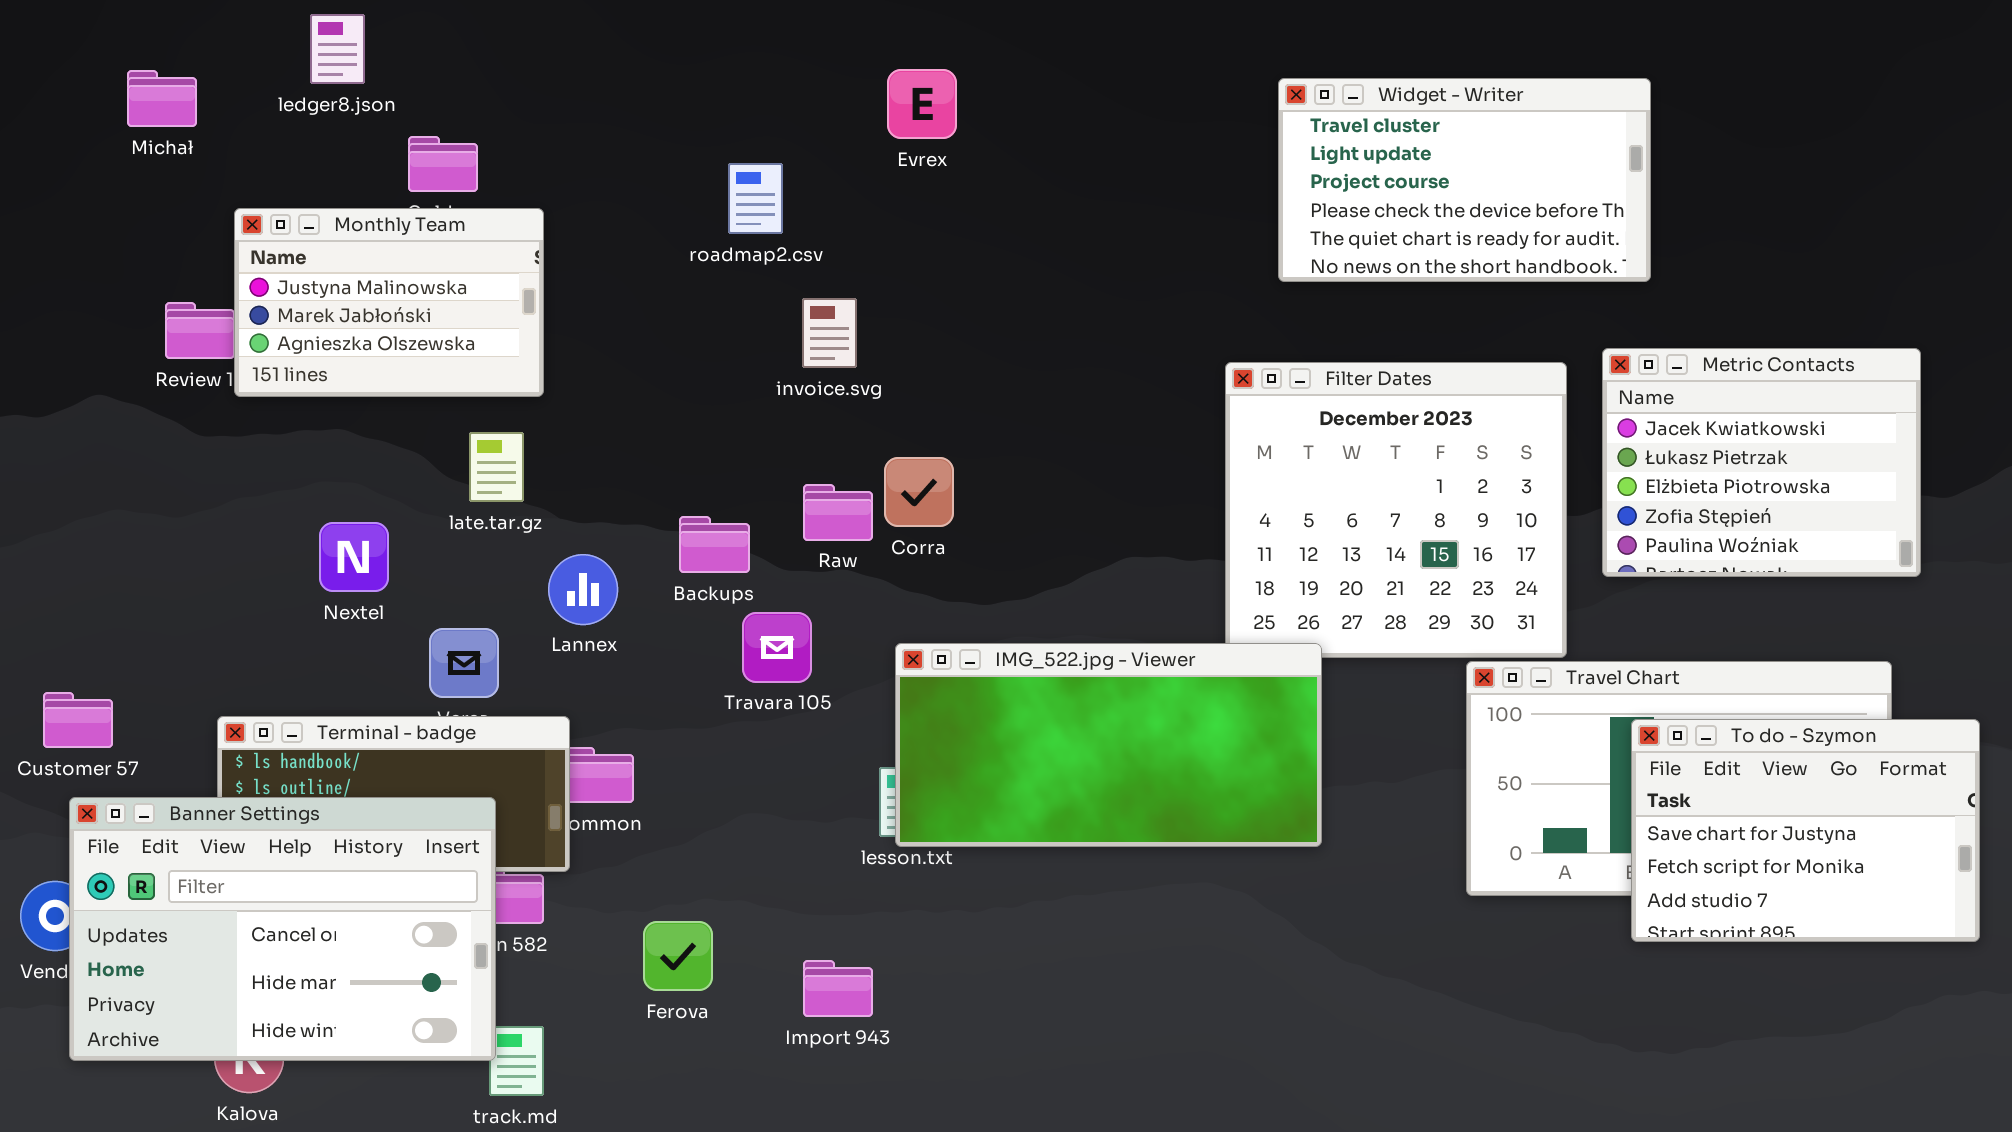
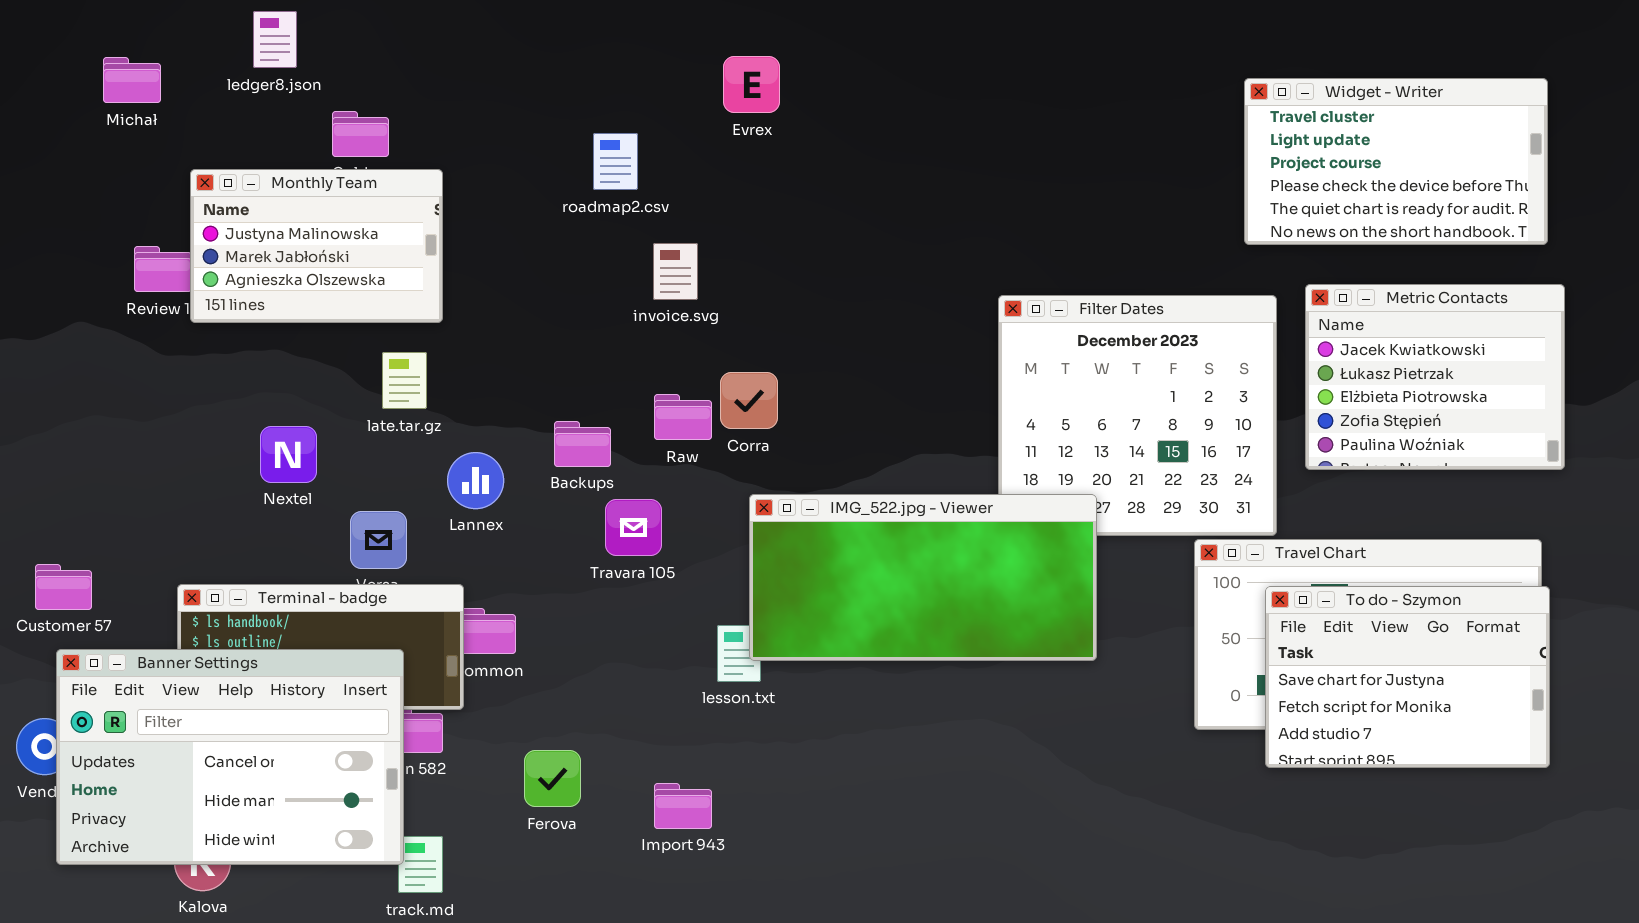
Widget - Writer: [1278,78,1651,282] -> [1244,78,1548,245], moved
IMG_522.jpg - Viewer: [895,643,1322,847] -> [749,494,1097,661], moved
To do - Szymon: [1631,719,1980,942] -> [1265,586,1550,768], moved

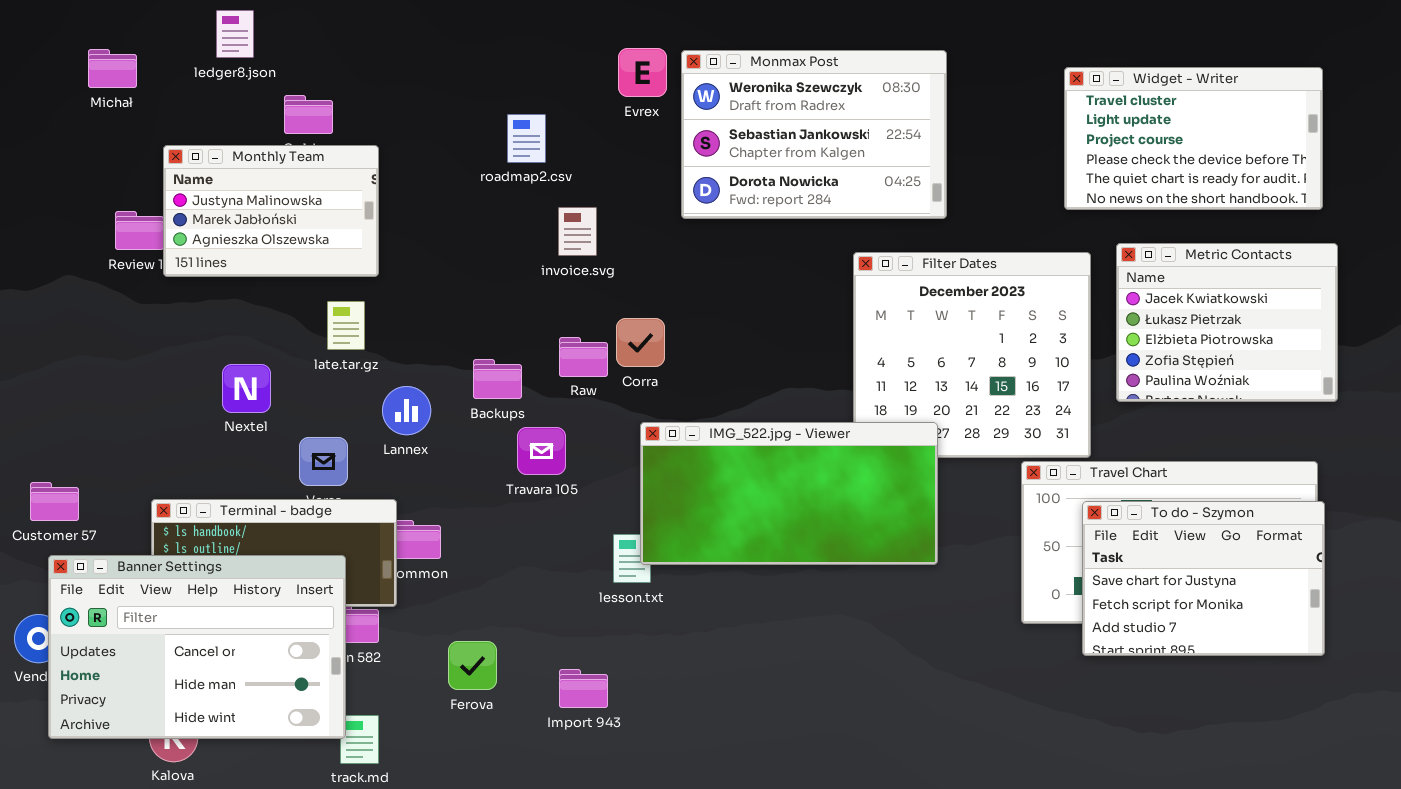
Monmax Post: none -> [681,50,947,219], opened

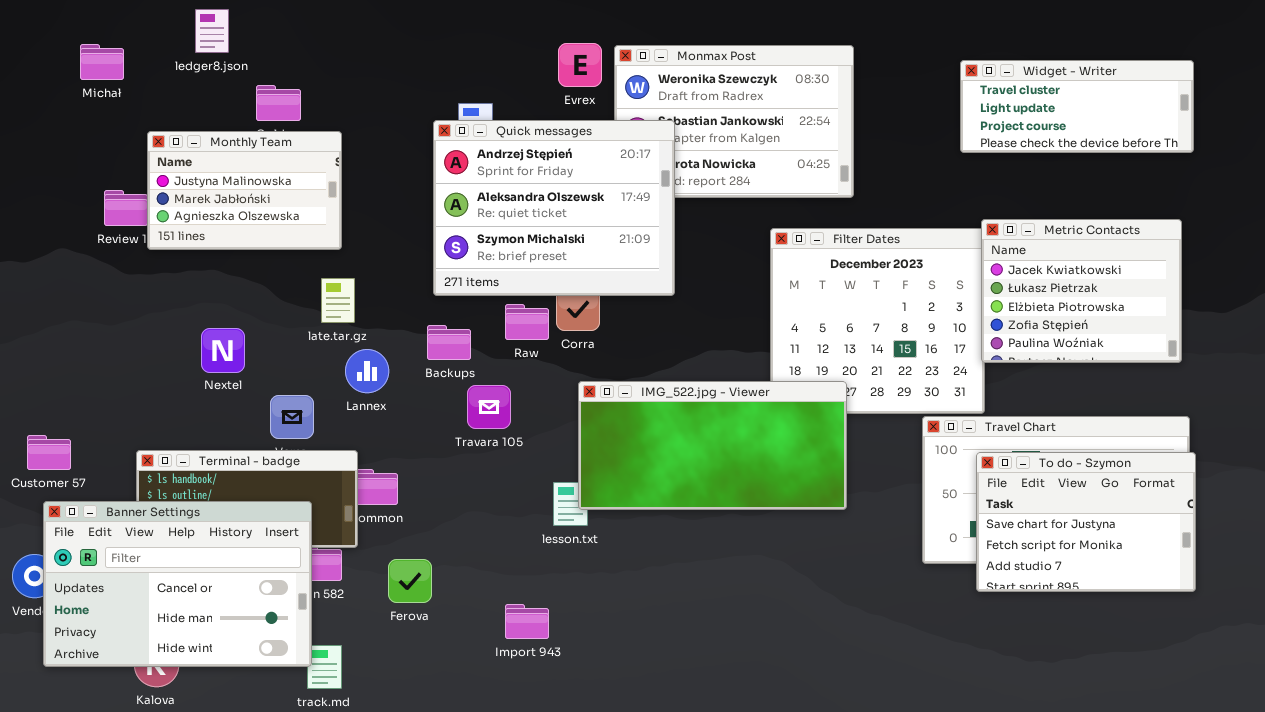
Widget - Writer: [1064,67,1323,210] -> [960,60,1194,153], resized
Quick messages: none -> [433,120,675,296], opened
Metric Contacts: [1116,243,1338,402] -> [981,219,1182,363], moved
late.tar.gz: [327,301,365,350] -> [321,278,355,323], moved
Ferova: [448,641,497,690] -> [388,559,432,603], moved

